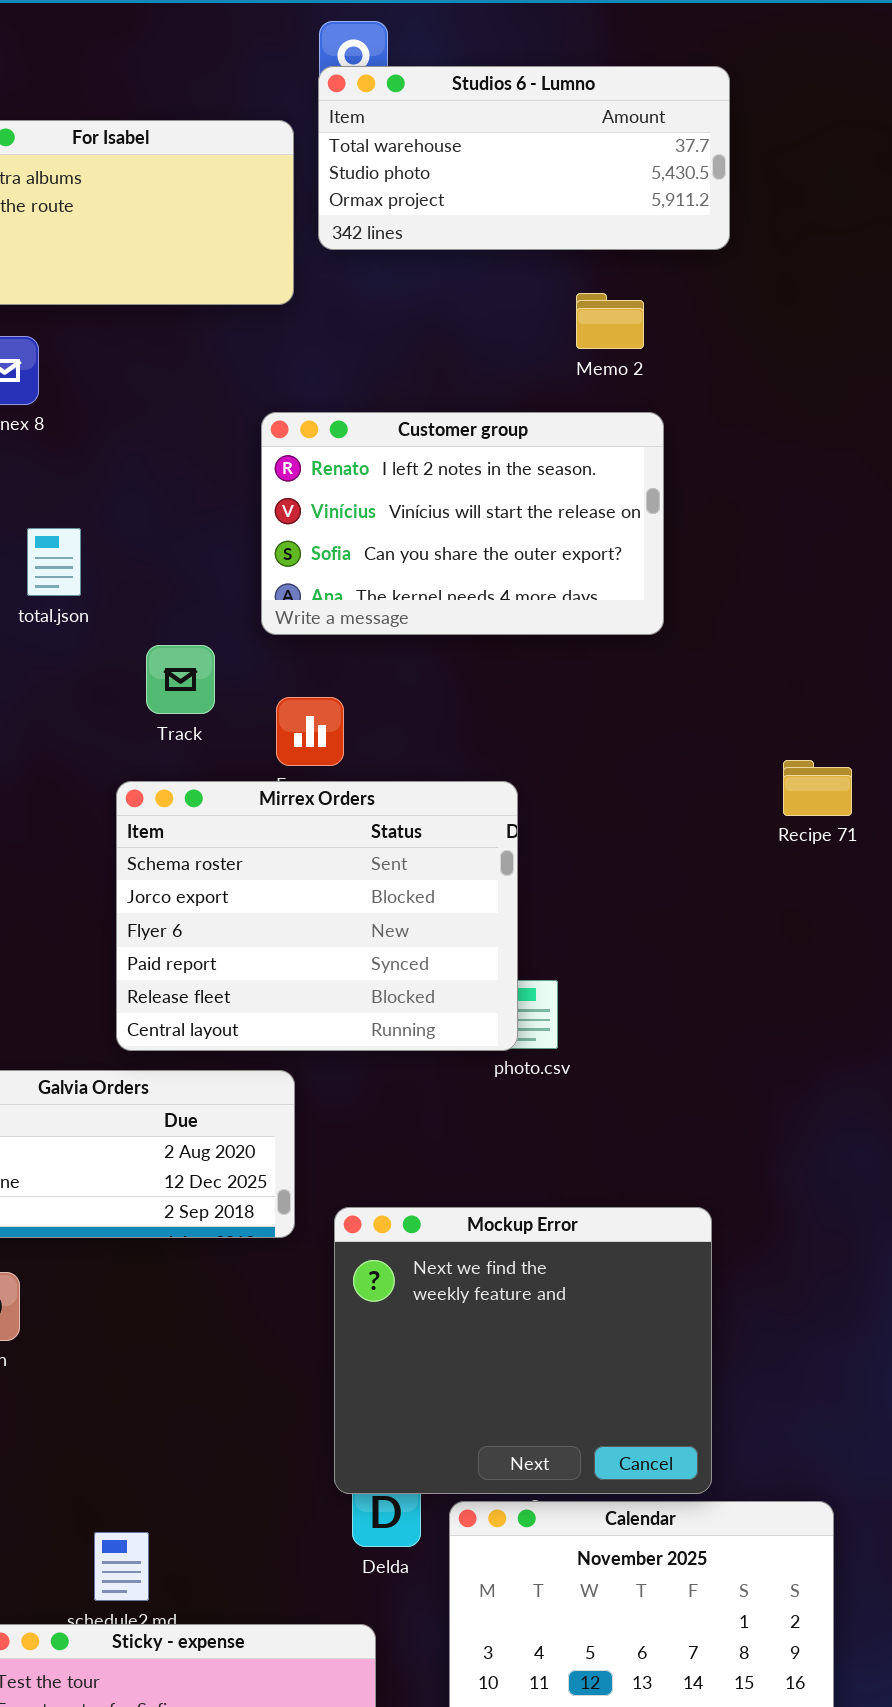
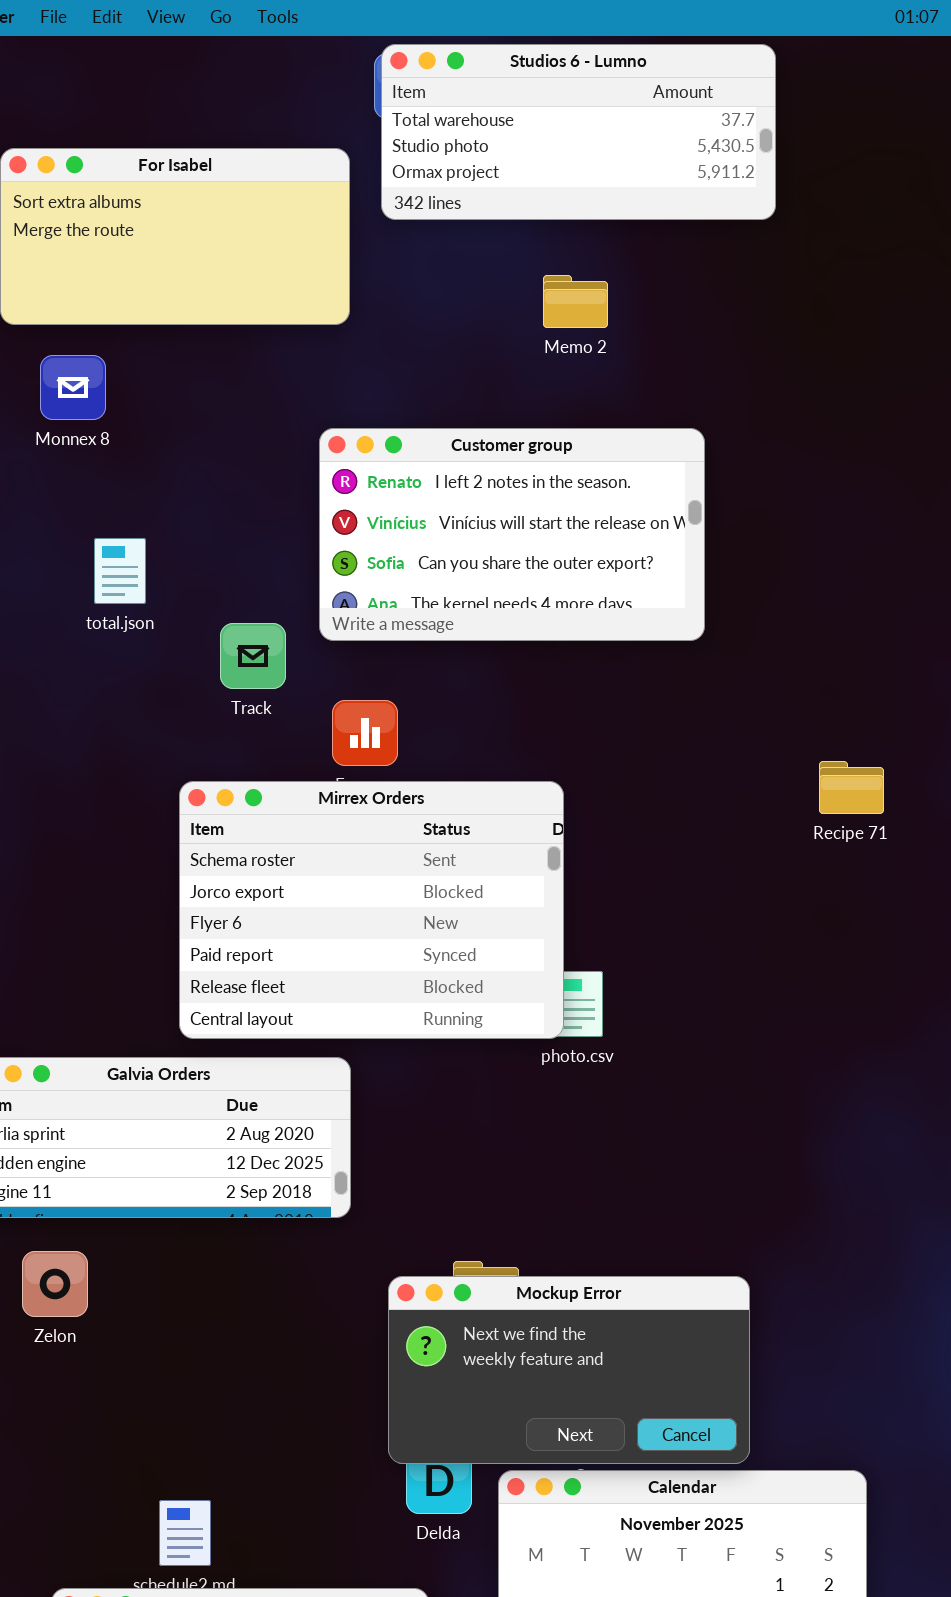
Studios 6 - Lumno: [318,66,730,250] -> [381,44,776,220], moved
Memo 2: [576,293,644,349] -> [543,275,608,328], moved
Track: [146,645,215,714] -> [220,623,286,689], moved
Mockup Error: [334,1207,712,1494] -> [388,1276,750,1464], resized

